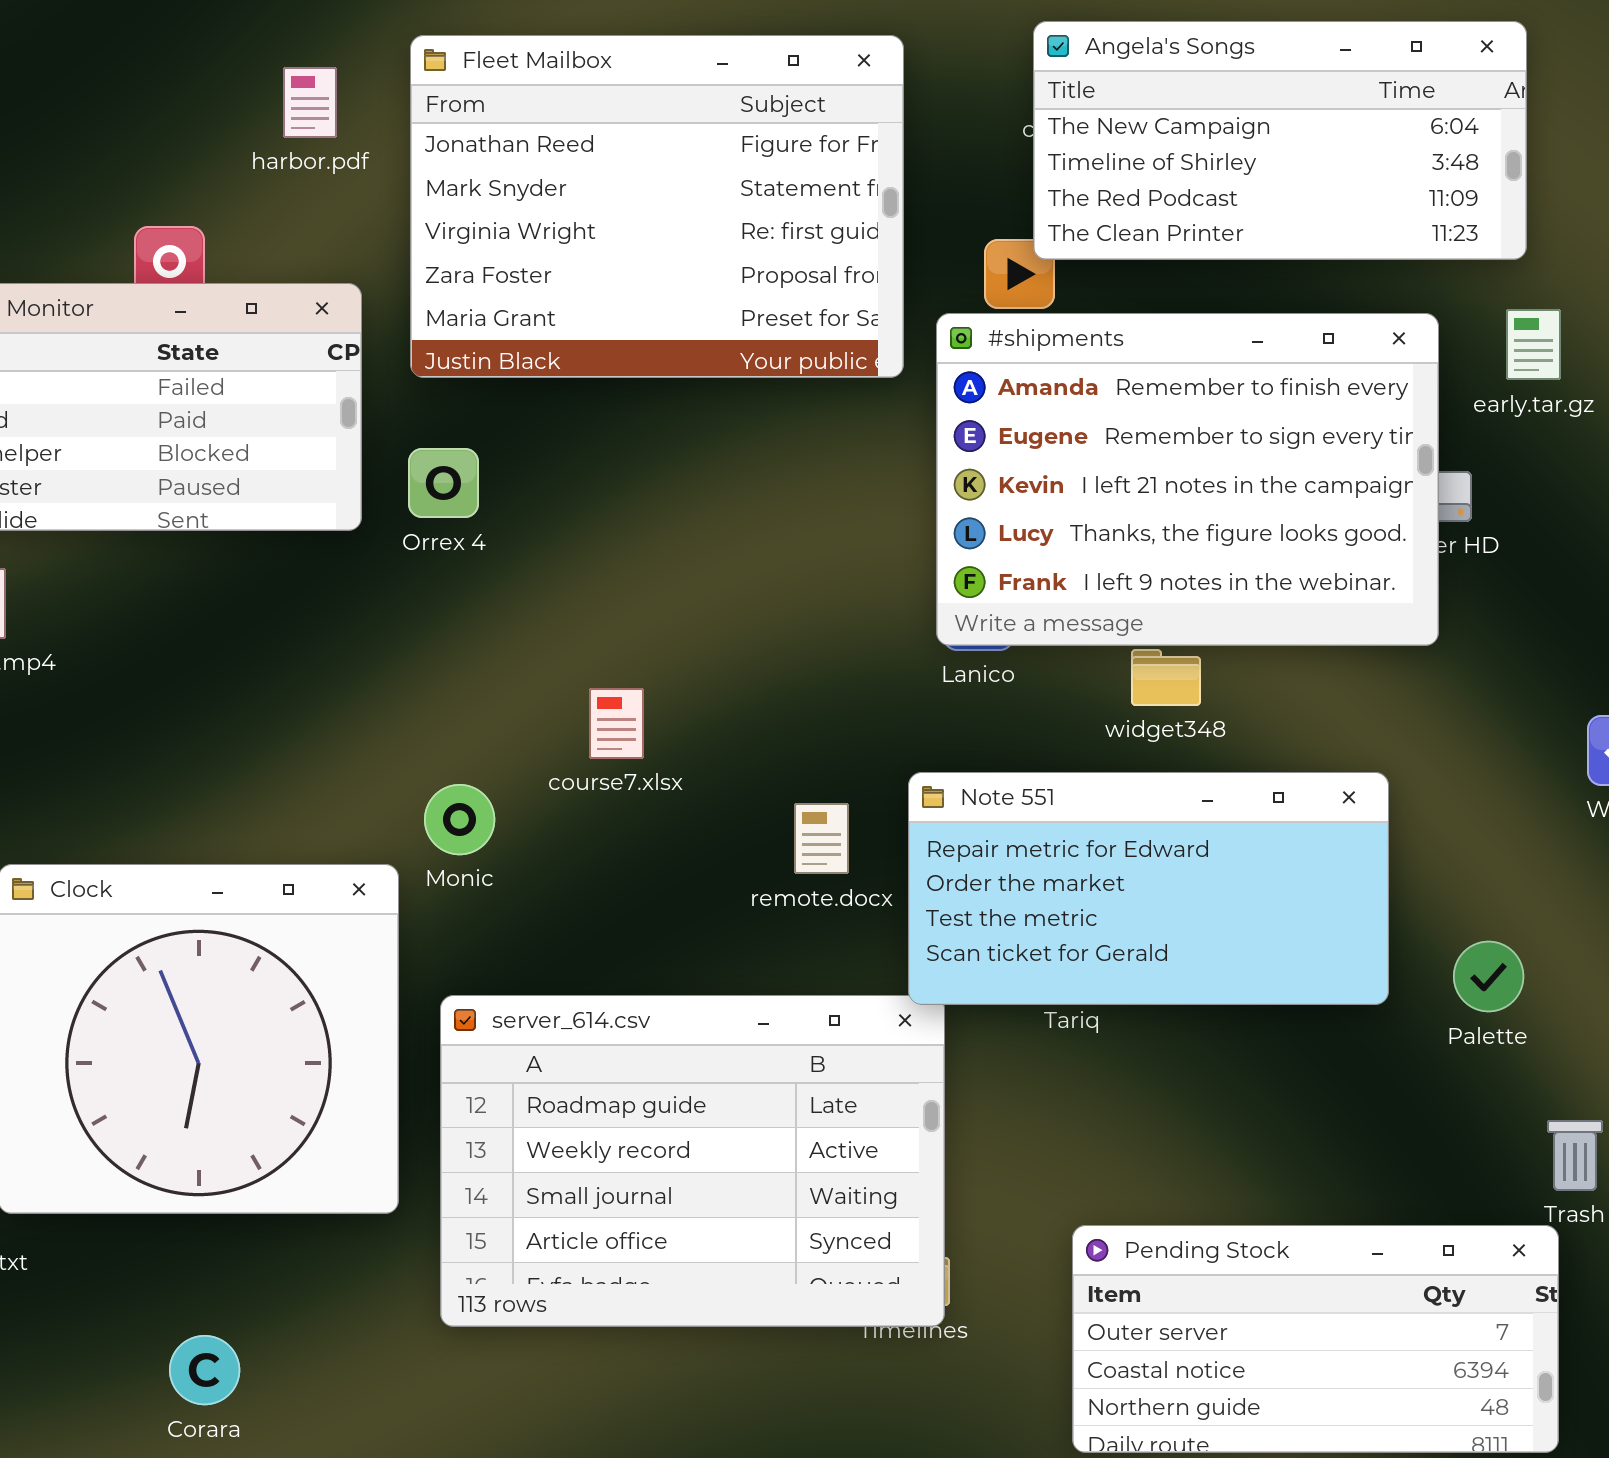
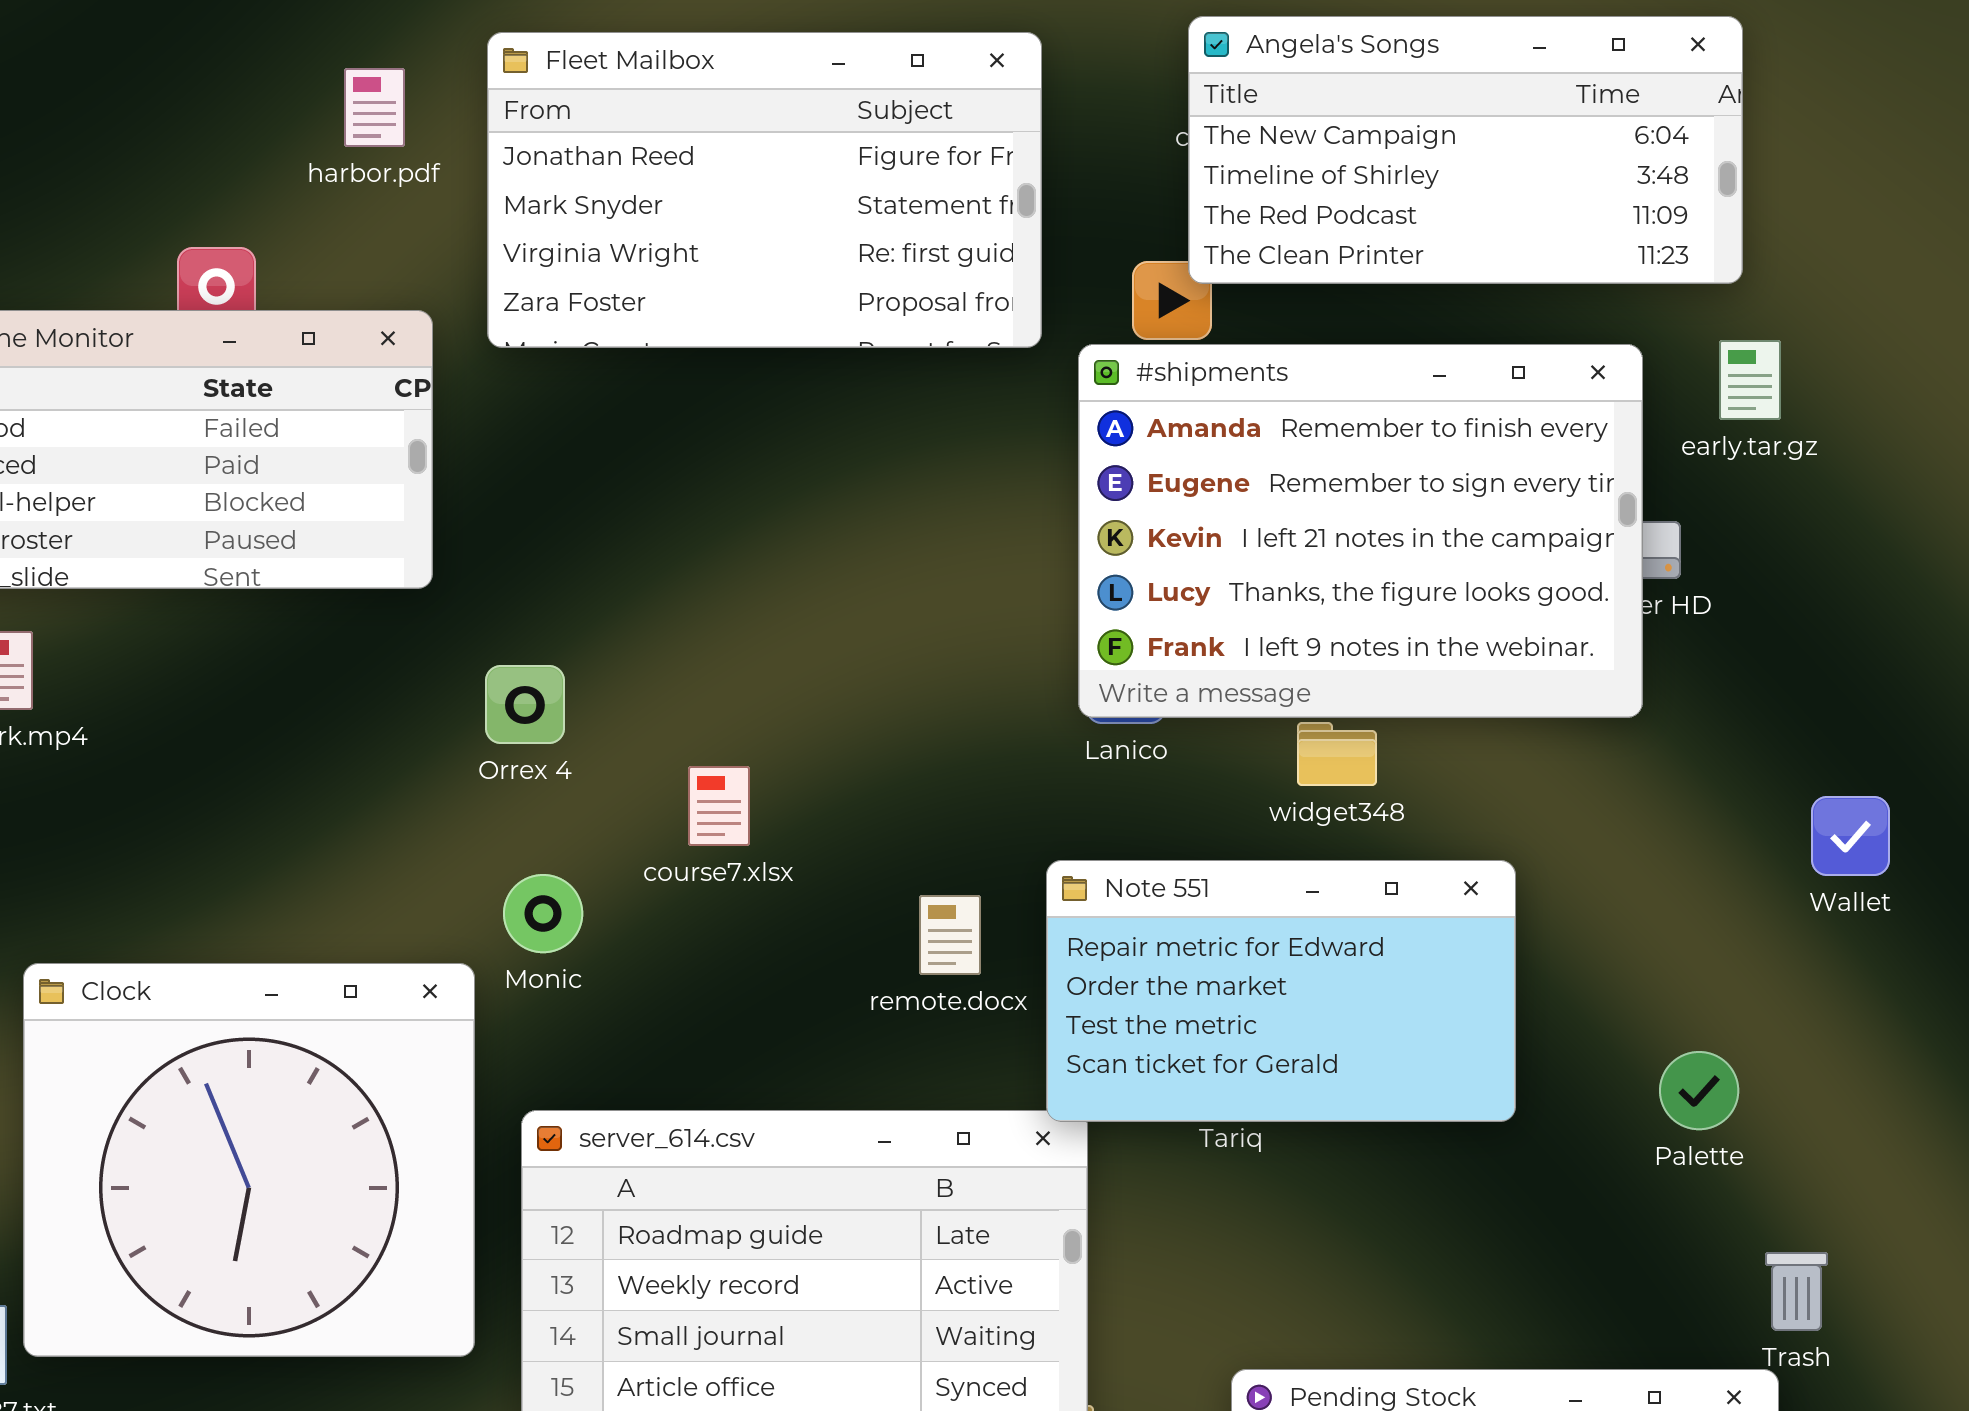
Fleet Mailbox: [410,35,904,378] -> [487,32,1042,348], resized
Orrex 4: [408,448,479,518] -> [485,665,565,744], moved
Note 551: [908,772,1389,1005] -> [1046,860,1516,1122], resized

